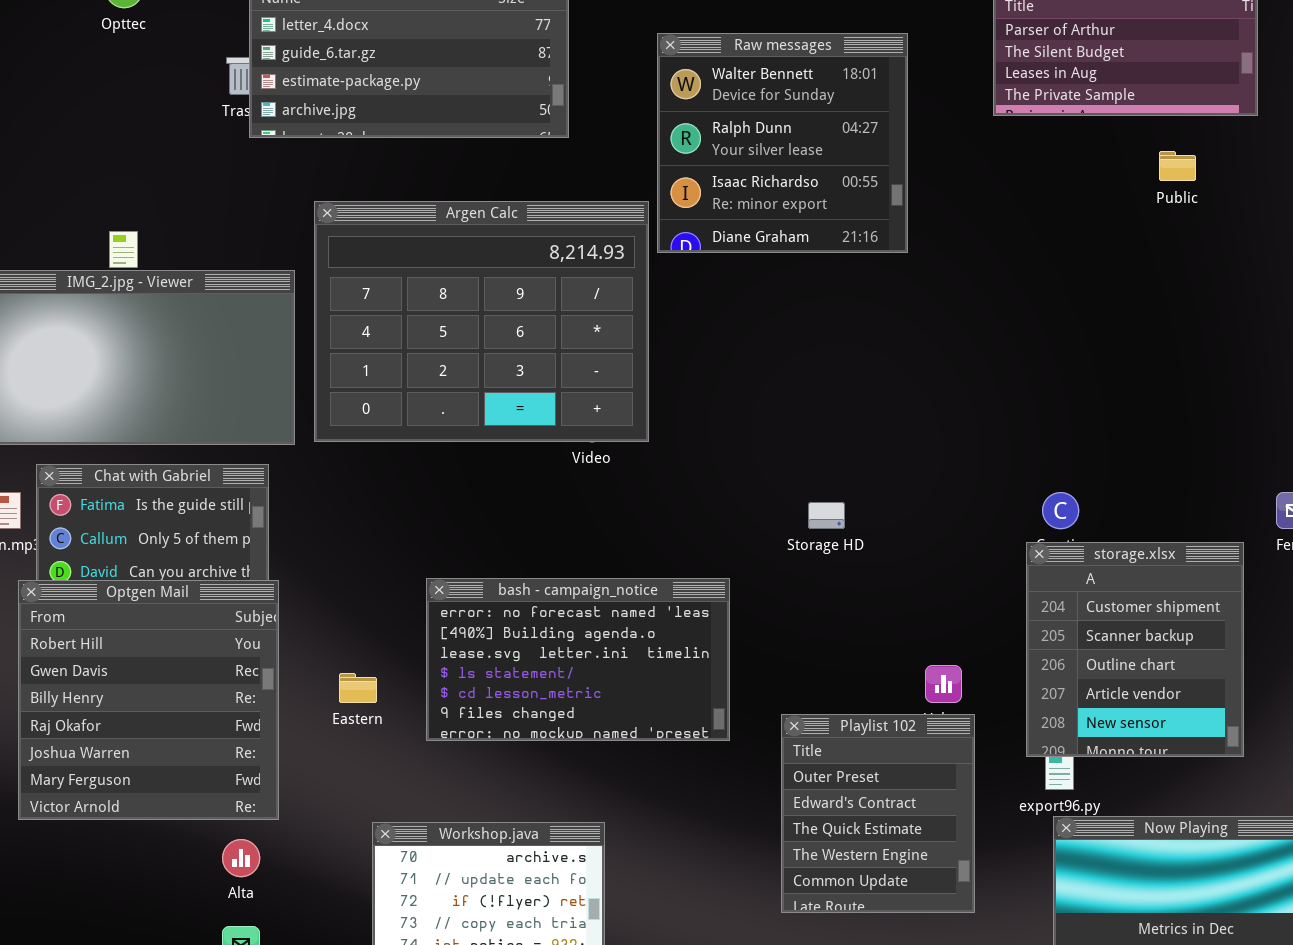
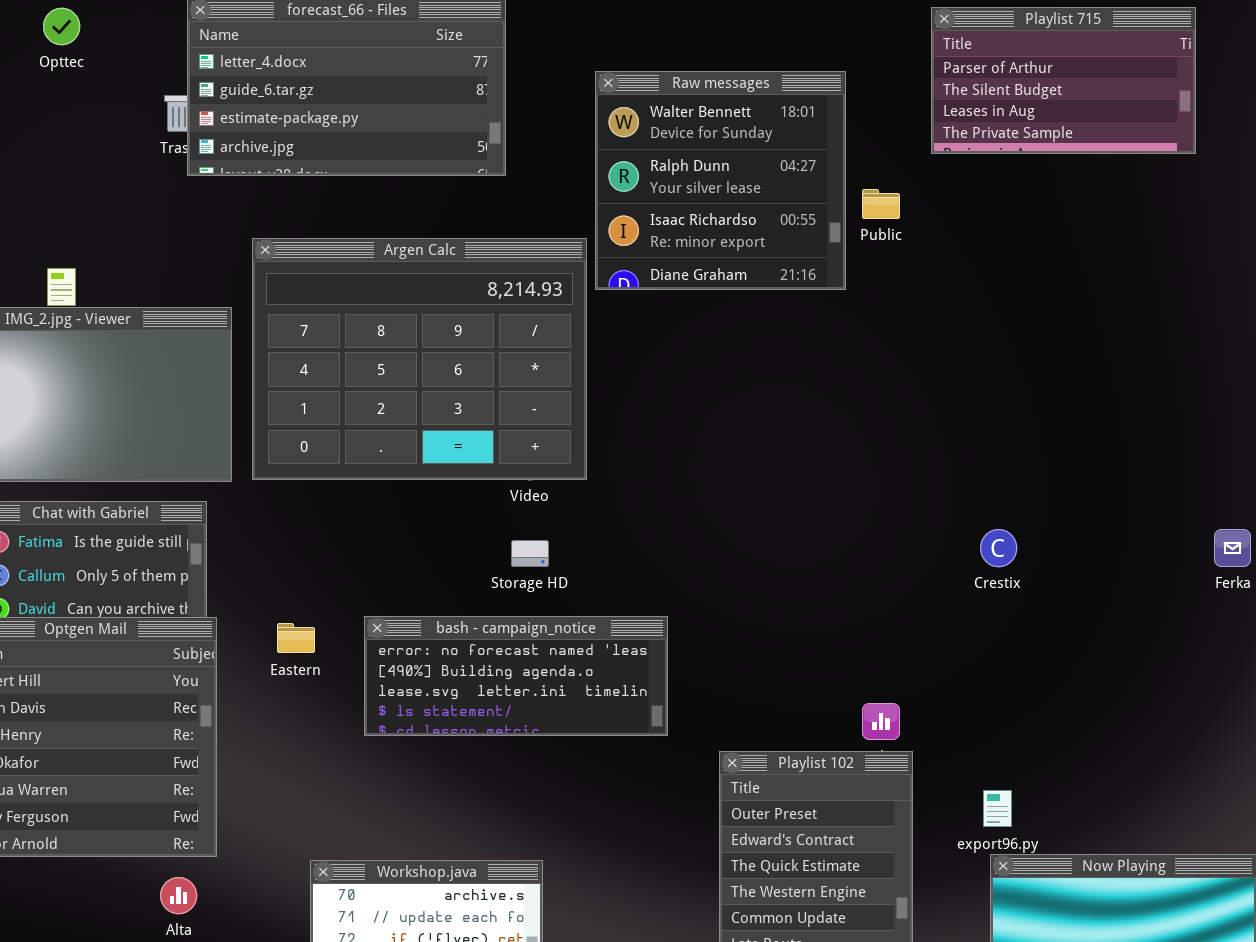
Public: [1159,151,1196,181] -> [862,189,900,219], moved
Storage HD: [808,502,845,529] -> [511,540,549,567], moved
storage.xlsx: [1026,542,1244,757] -> none, closed
bash - campaign_notice: [426,578,730,741] -> [364,616,668,736], resized
Eastern: [339,673,377,703] -> [277,623,315,653], moved

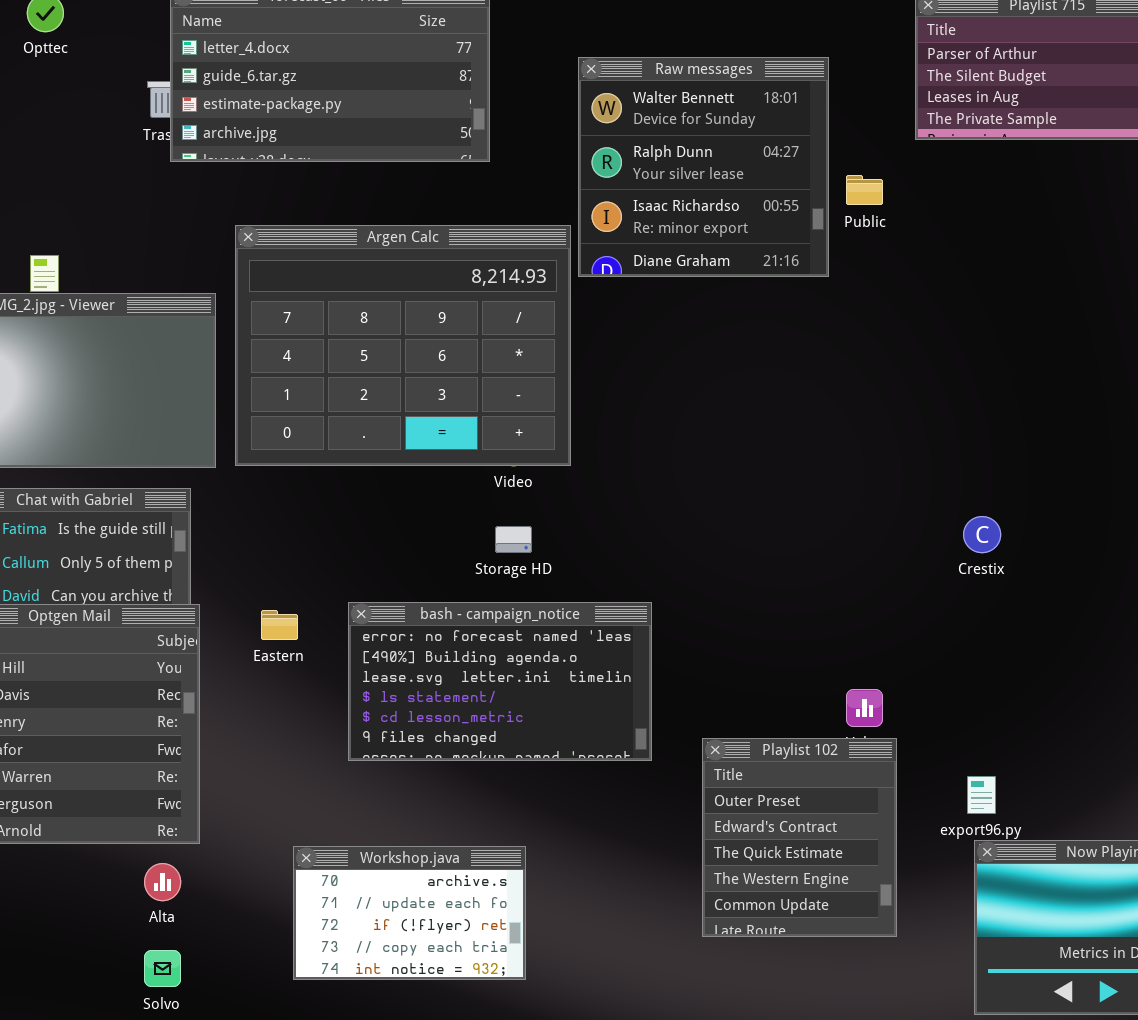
bash - campaign_notice: [364,616,668,736] -> [348,602,652,761], resized

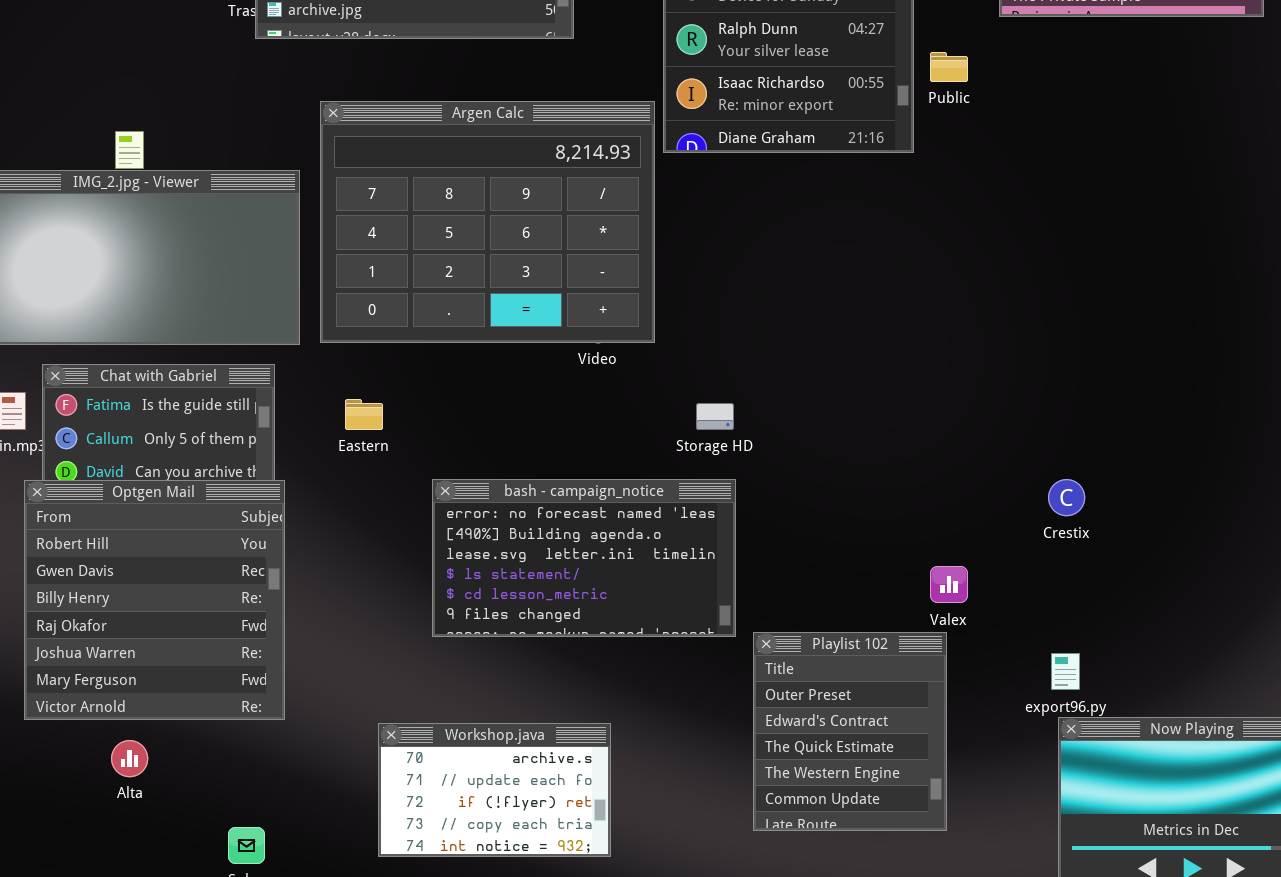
Crestix: [963,516,1001,553] -> [1048,479,1085,516], moved
Storage HD: [495,526,532,553] -> [696,403,734,430], moved
Eastern: [261,610,298,640] -> [345,399,383,430], moved
Playlist 102: [702,738,897,937] -> [753,632,947,831], moved
Alta: [144,863,181,901] -> [111,740,148,777], moved

